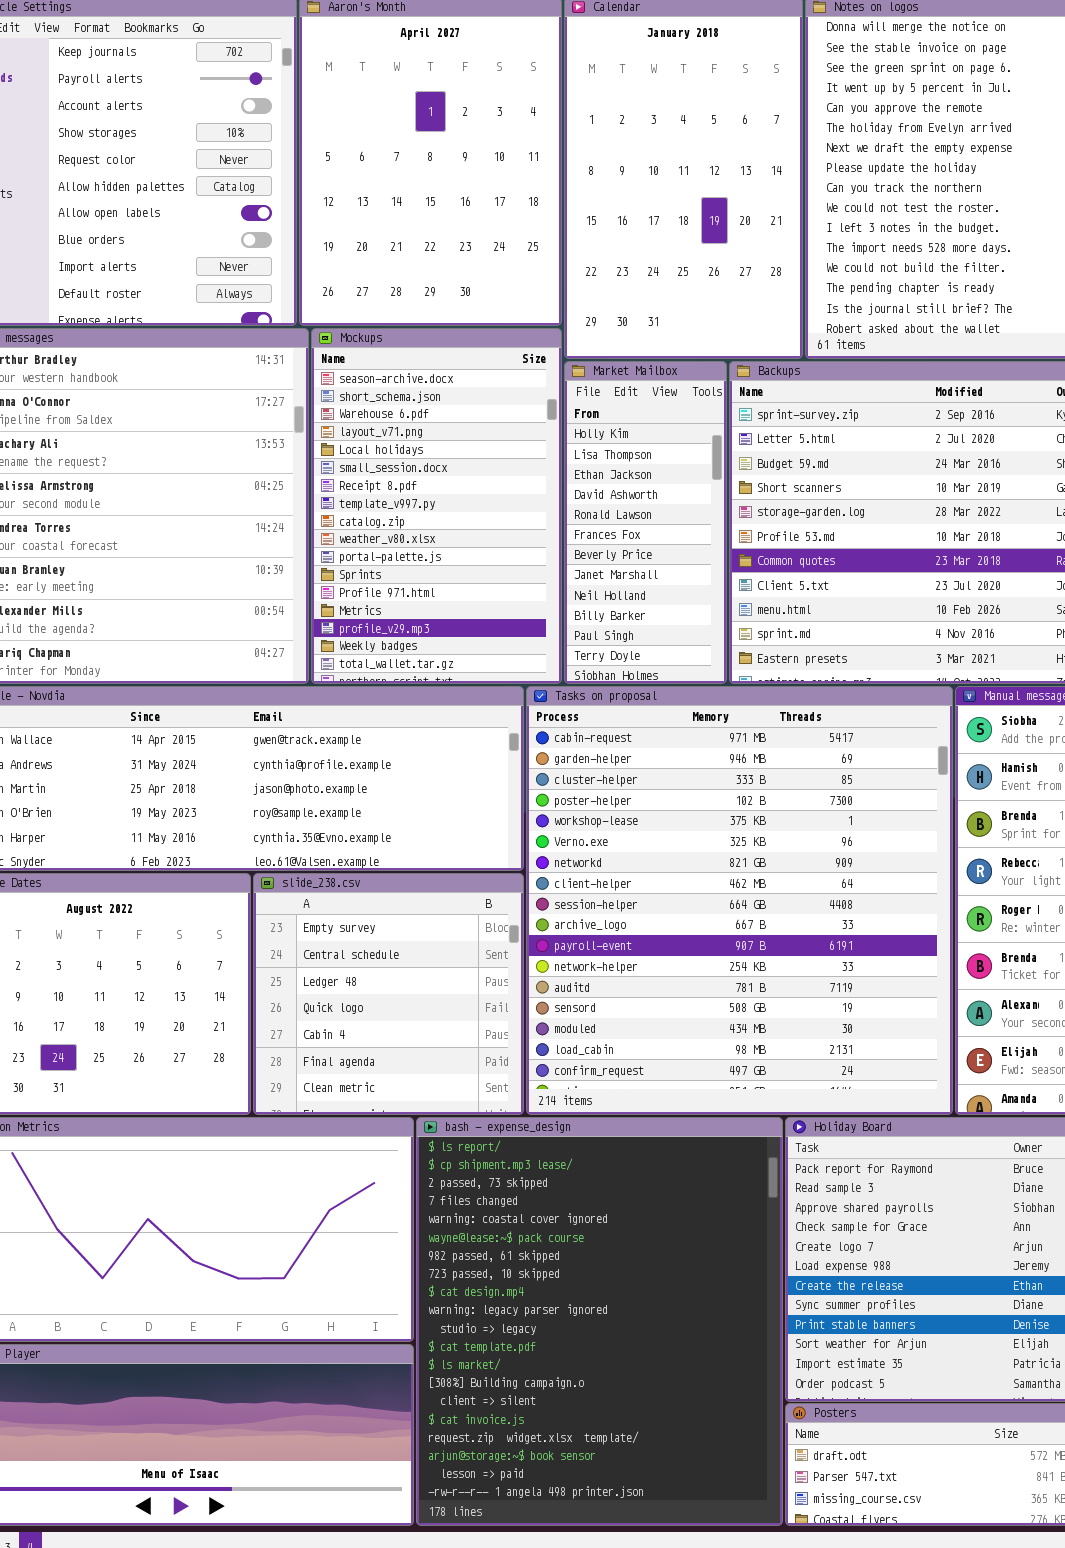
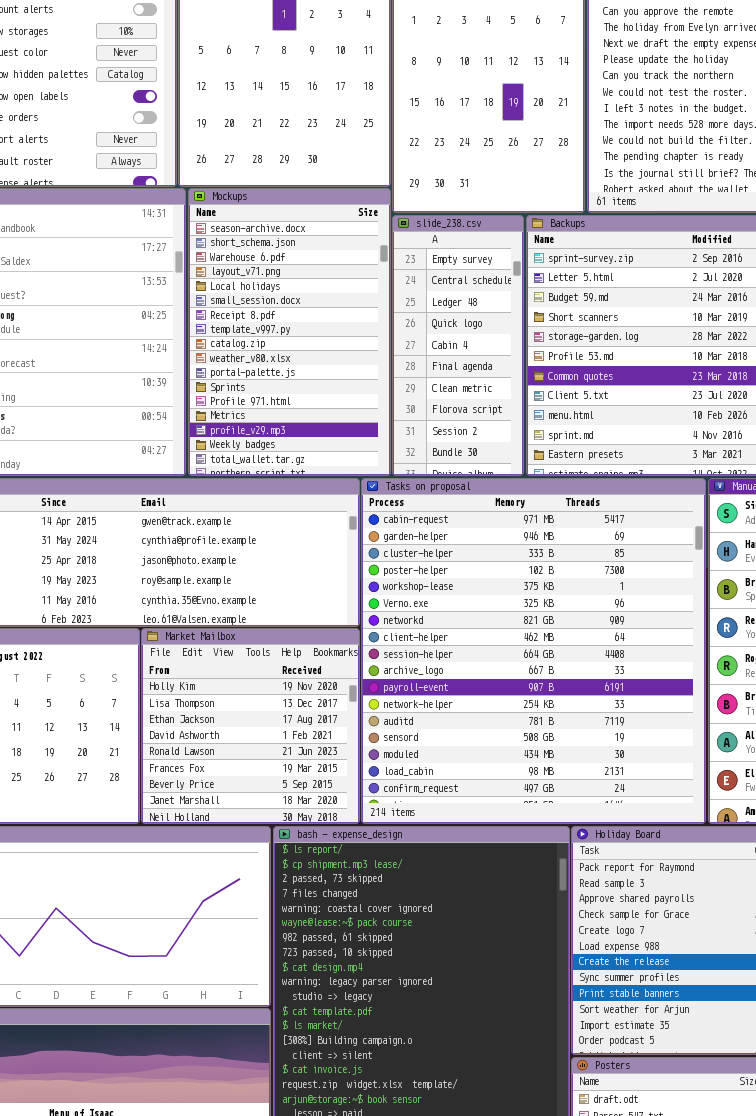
Market Mailbox: [564,361,727,684] -> [141,628,360,824], moved, resized
slide_238.csv: [253,873,524,1115] -> [392,215,524,476], moved, resized

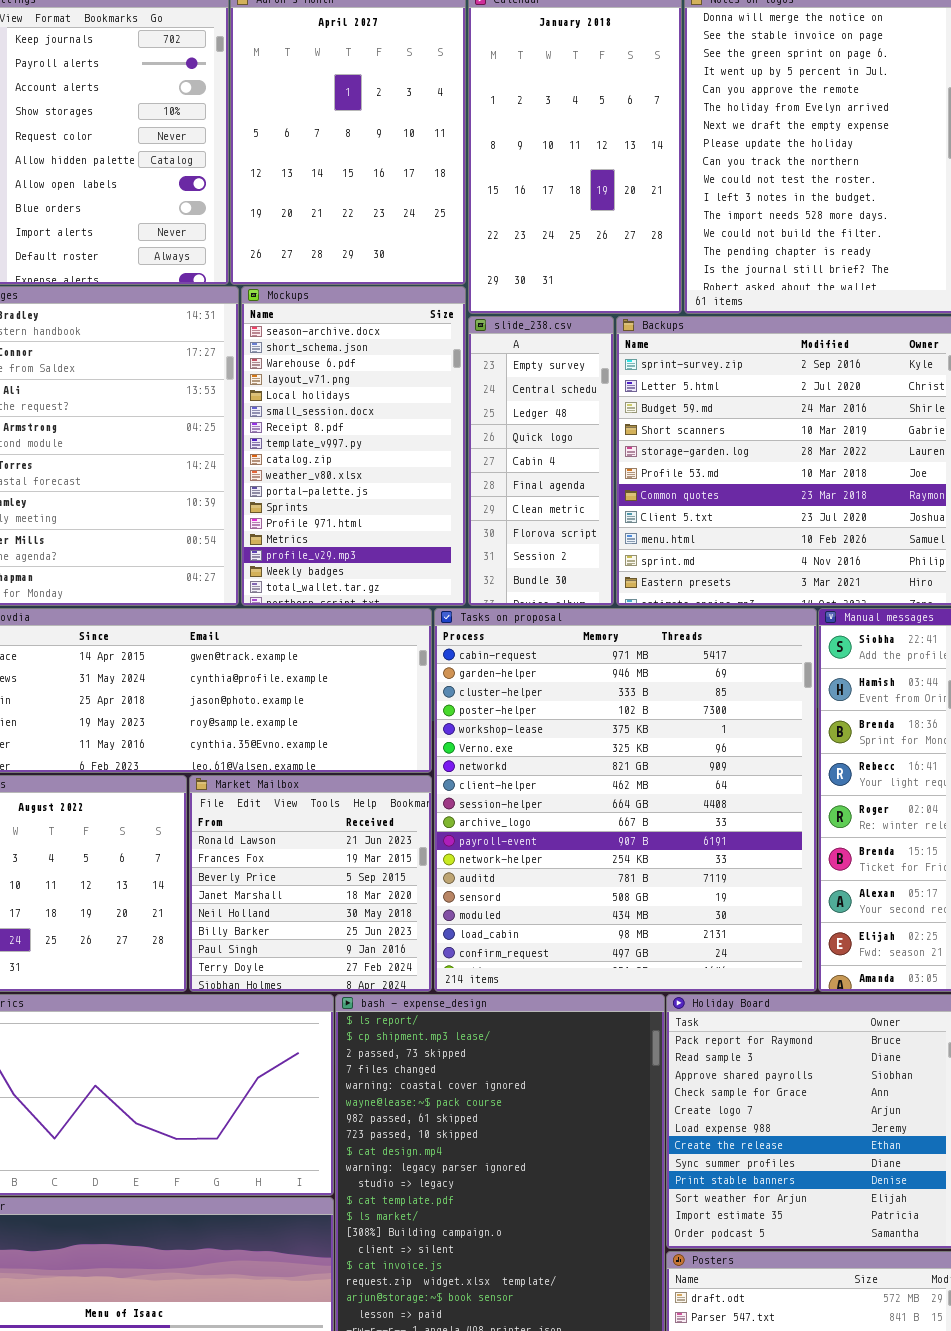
Market Mailbox: [141,628,360,824] -> [189,775,432,992], scrolled down 4 rows

